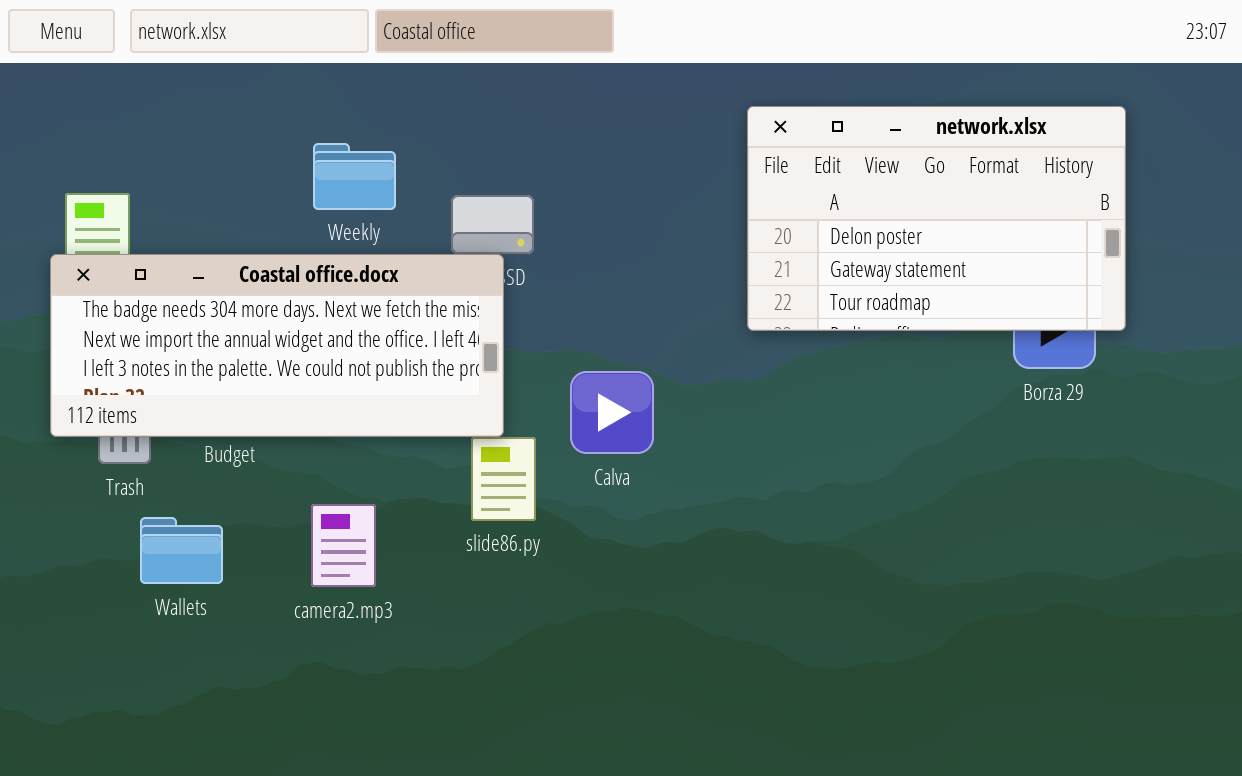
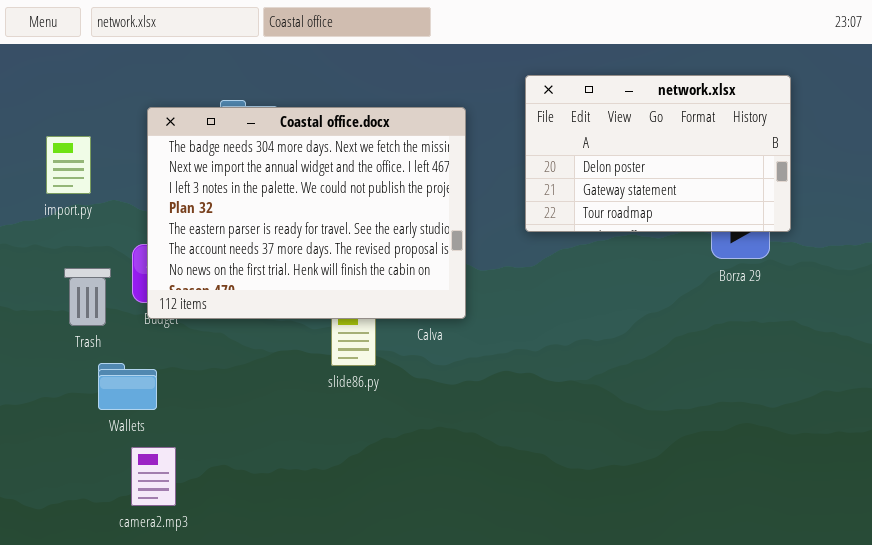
Coastal office.docx: [50,254,504,437] -> [147,107,466,319], moved, resized
camera2.mp3: [311,504,376,587] -> [131,447,176,506], moved

